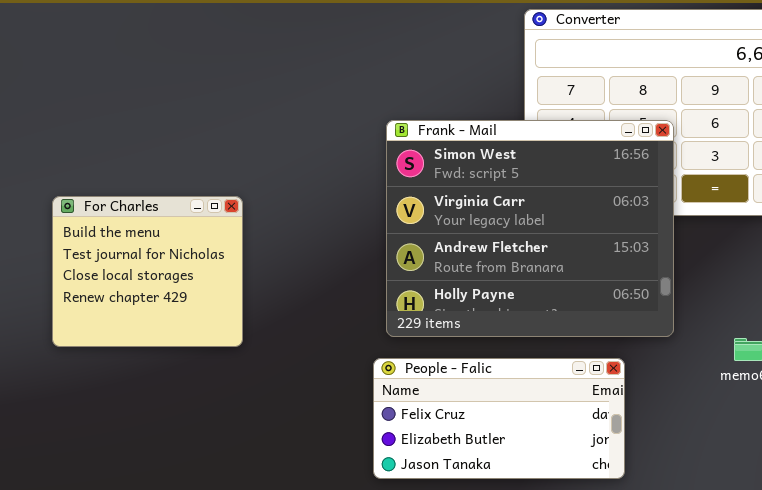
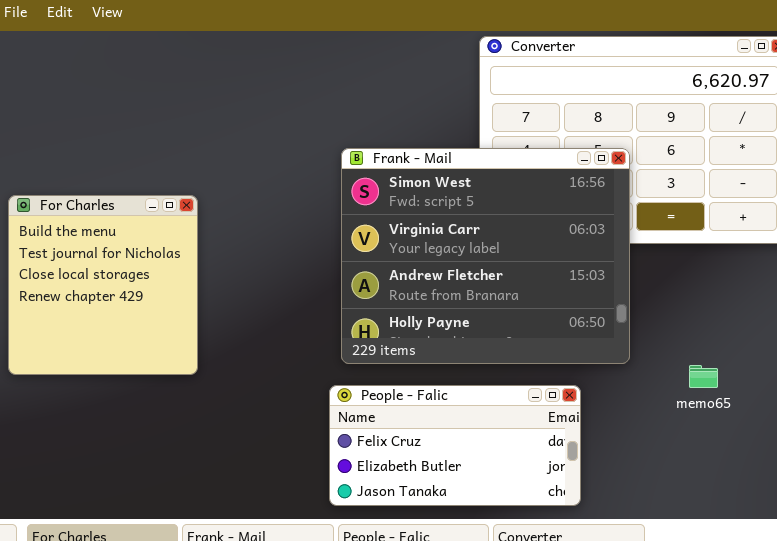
For Charles: [52,196,243,347] -> [8,195,198,375], resized

